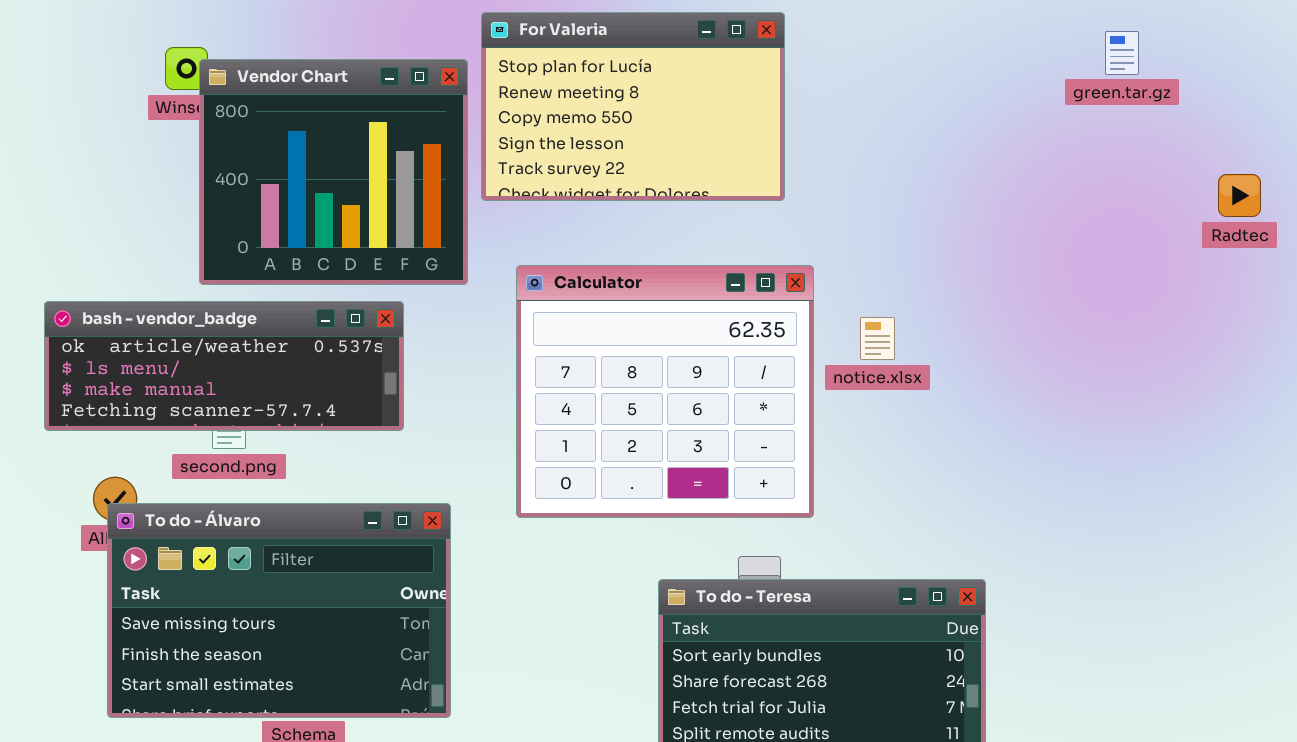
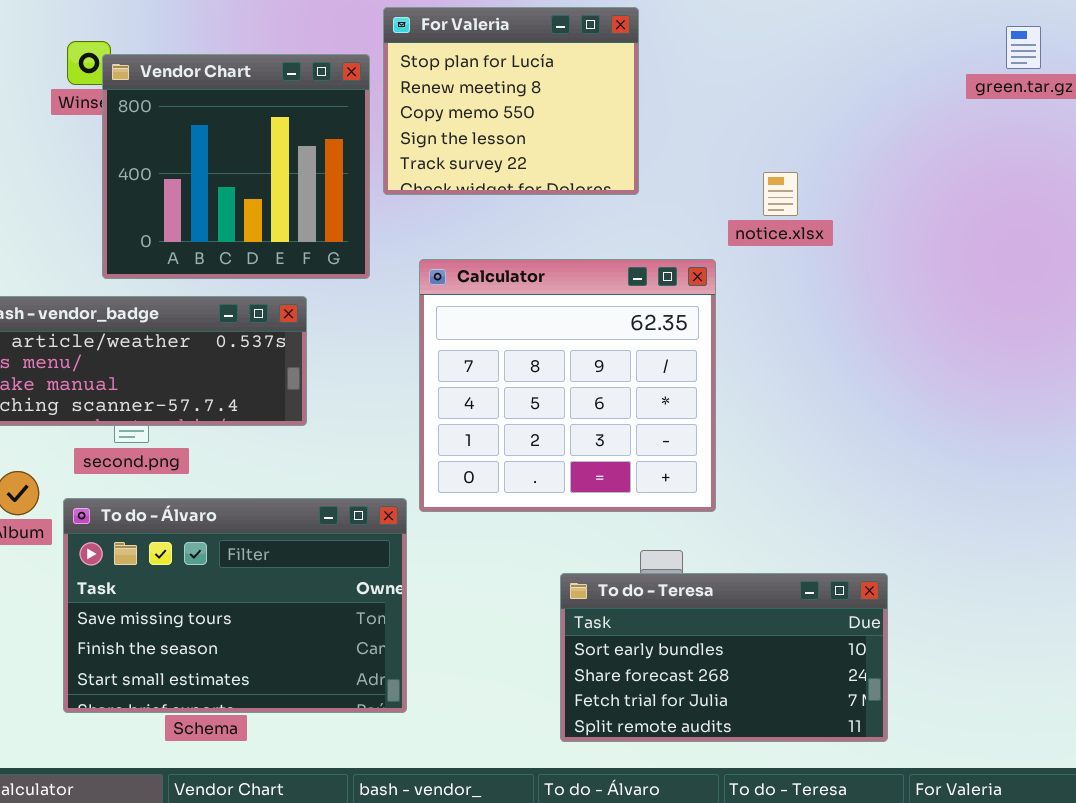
For Valeria: [481,12,785,201] -> [383,7,639,195], resized
notice.xlsx: [860,317,895,360] -> [763,172,798,216], moved
To do - Álvaro: [107,503,451,718] -> [63,498,407,713], moved

